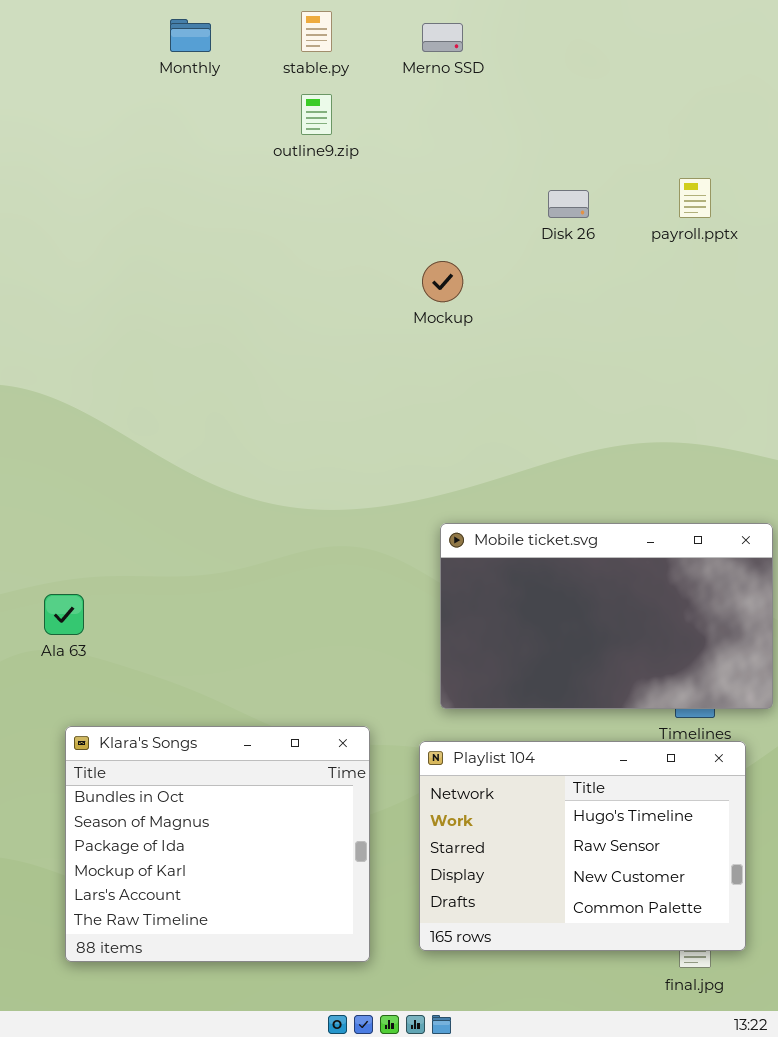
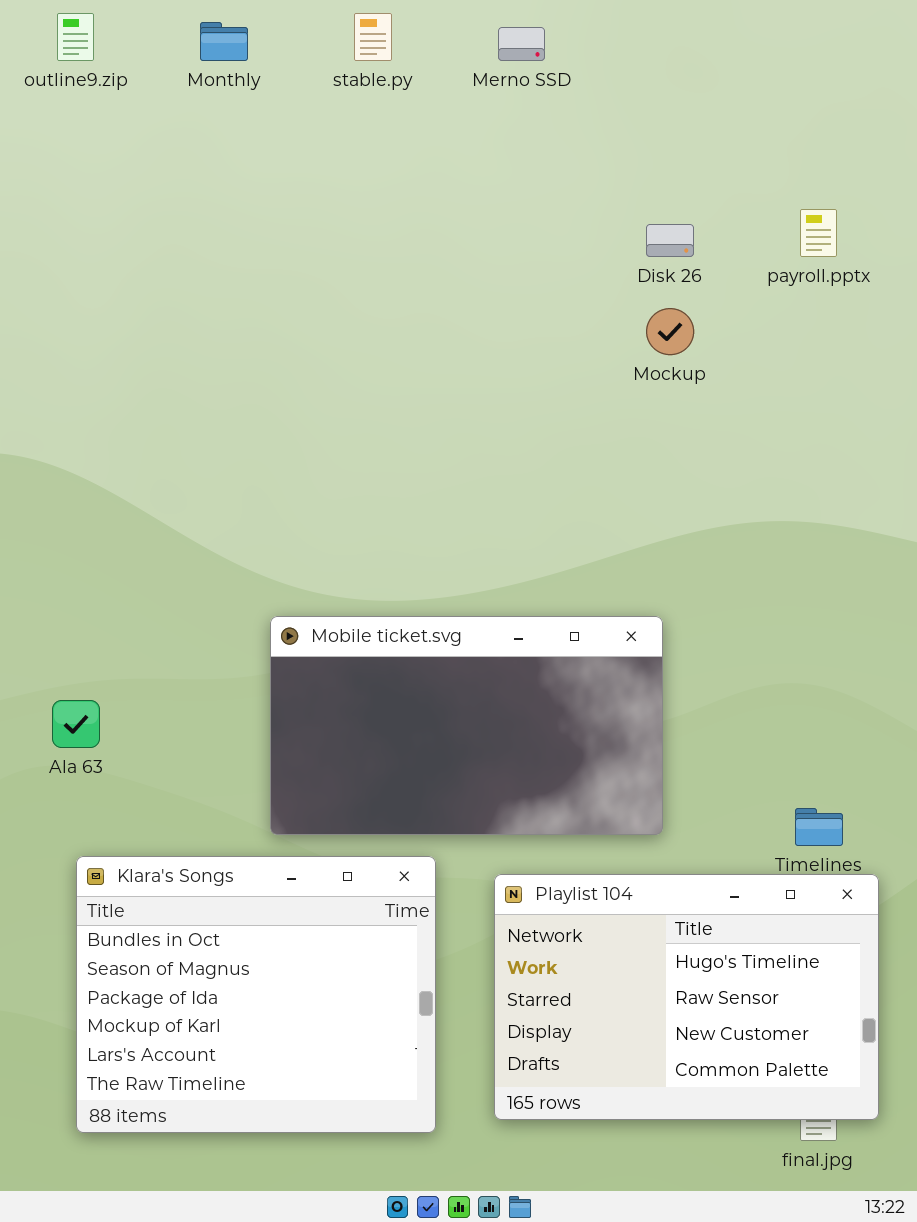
outline9.zip: [301,94,332,135] -> [57,13,94,61], moved
Mockup: [422,261,463,302] -> [646,308,694,355], moved
Mobile ticket.svg: [440,523,773,709] -> [270,616,663,835], moved

